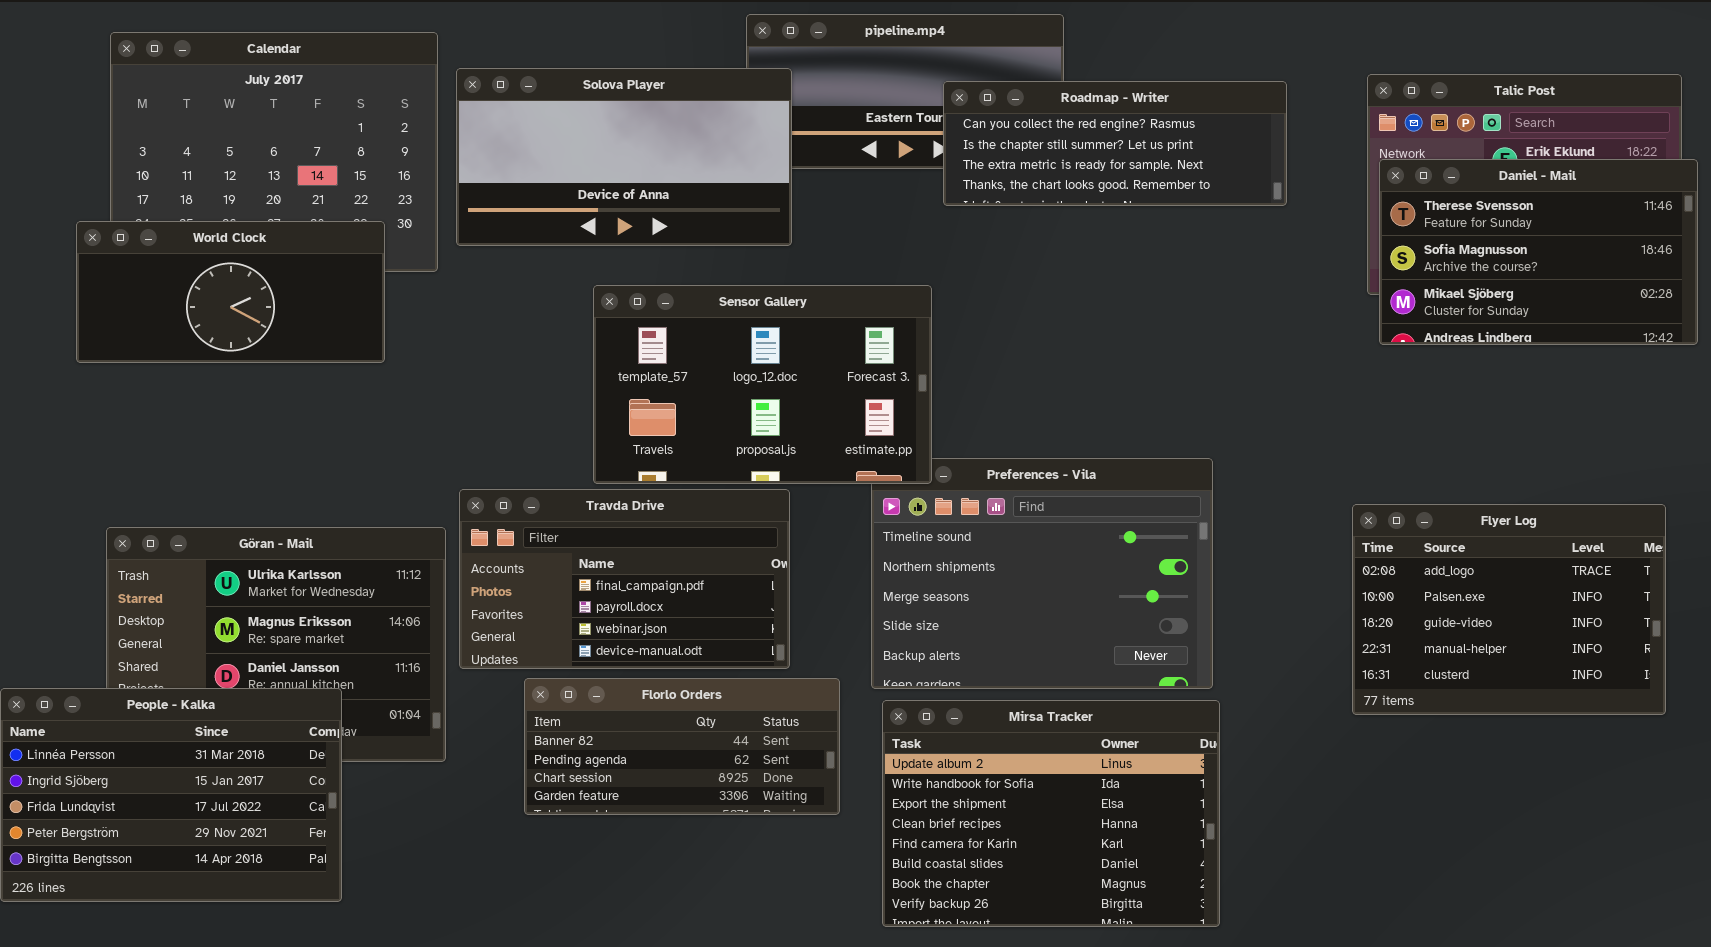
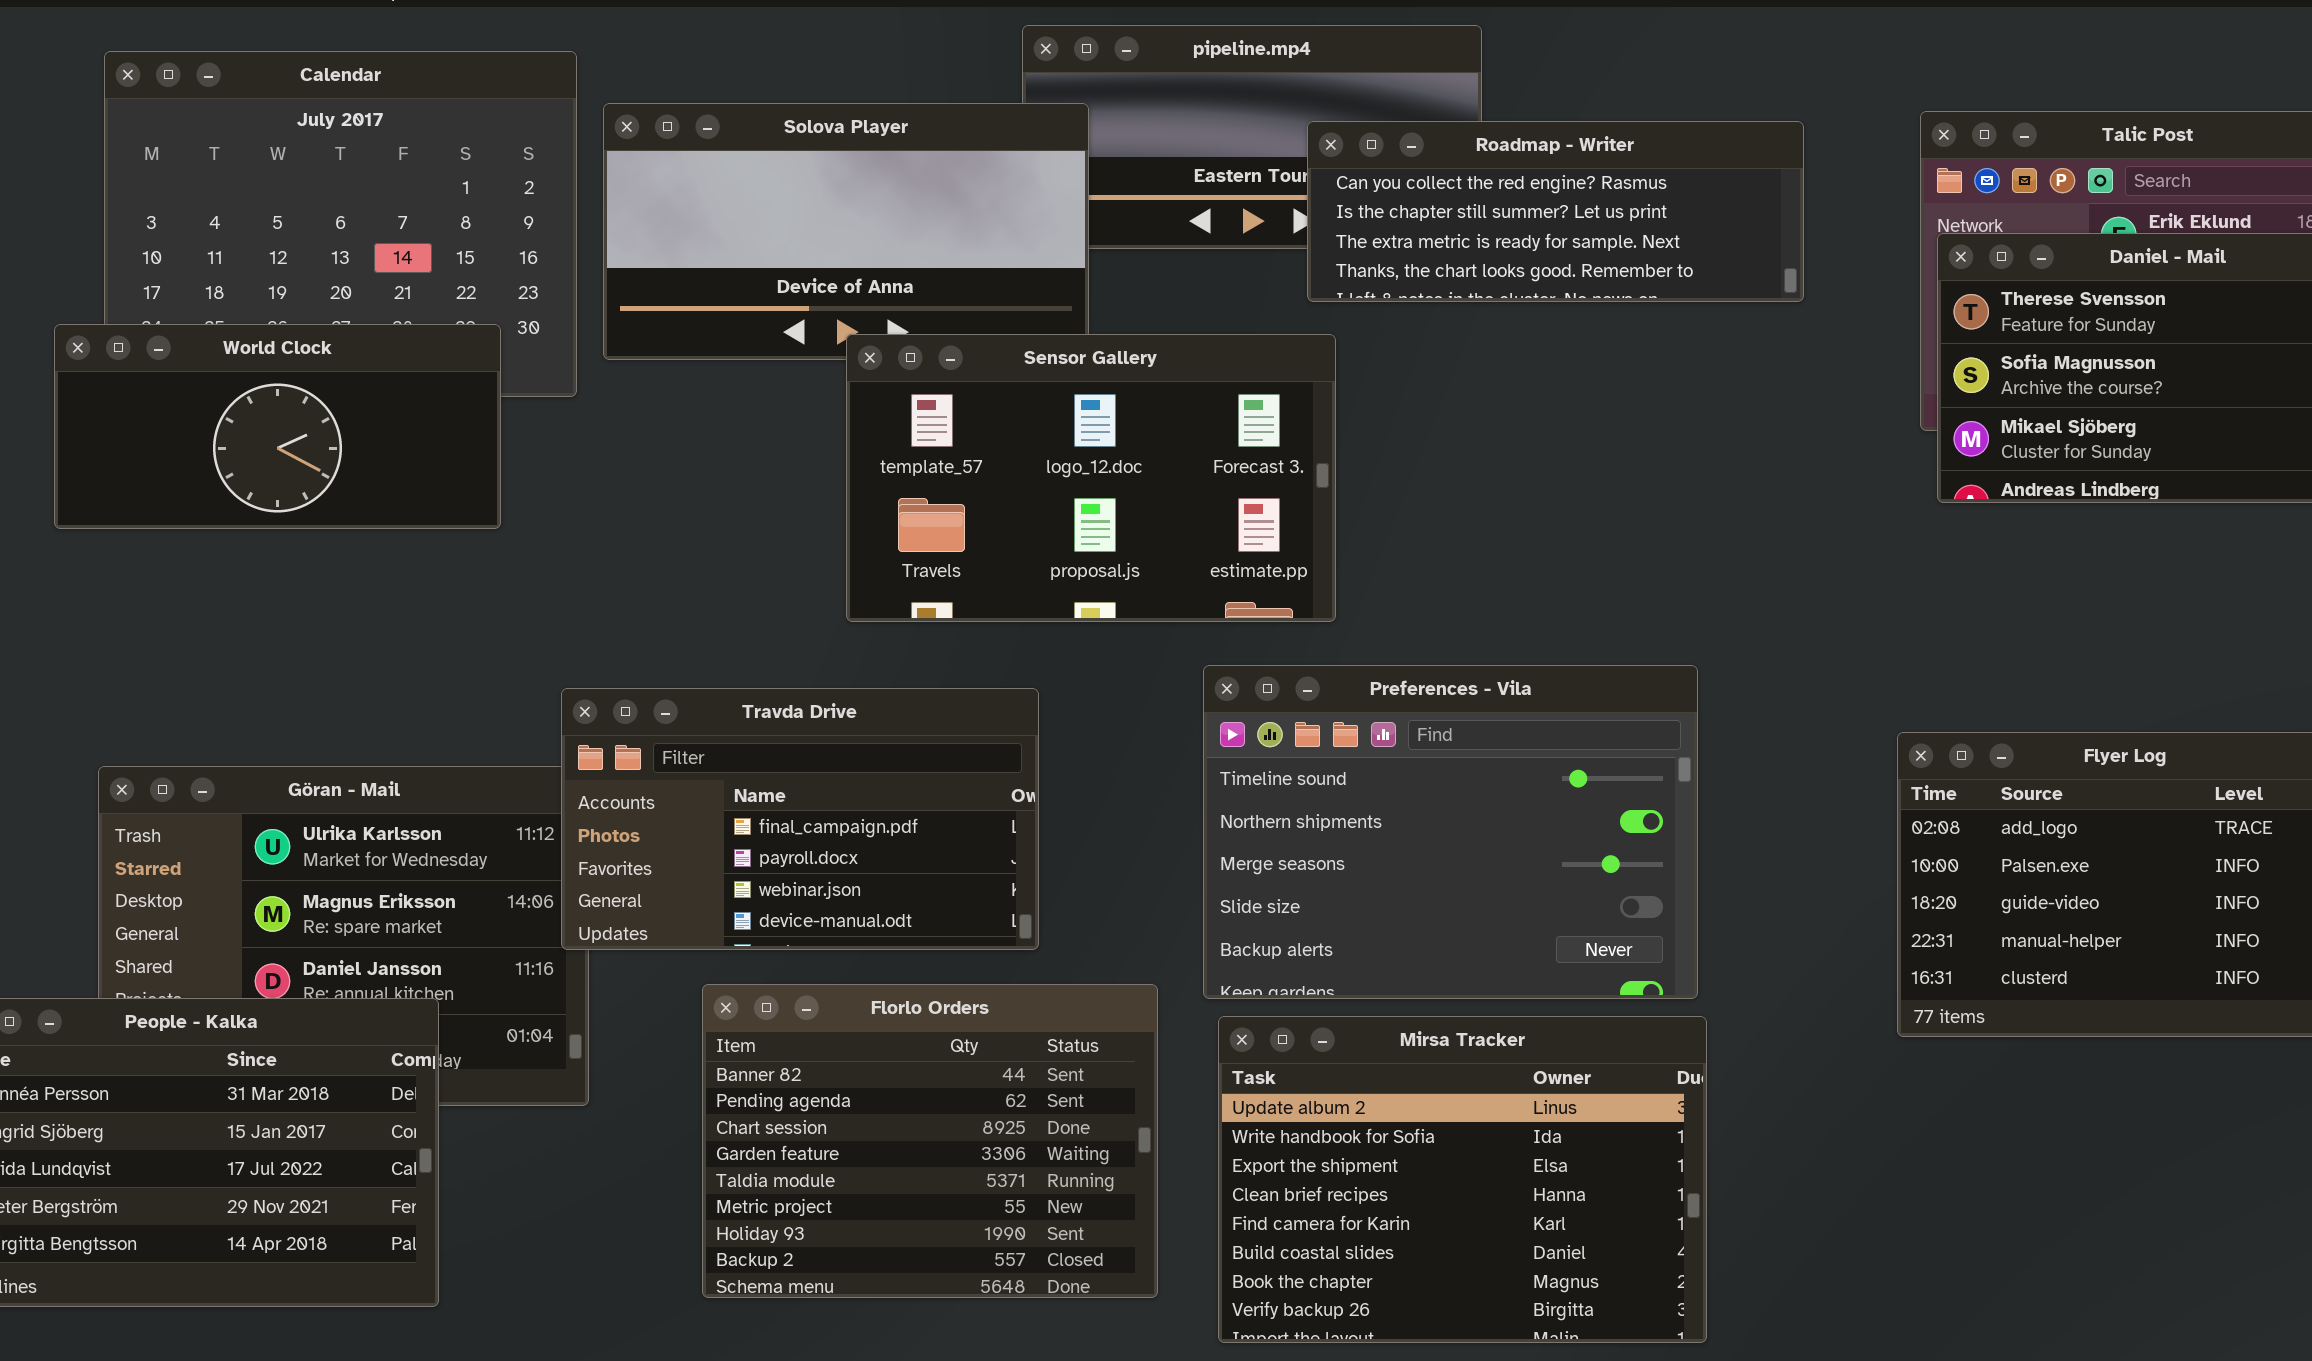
Sensor Gallery: [593,285,932,484] -> [846,334,1336,622], moved
Travda Drive: [459,489,790,669] -> [561,688,1039,950], moved
Florlo Orders: [524,678,840,815] -> [702,984,1158,1298], resized

